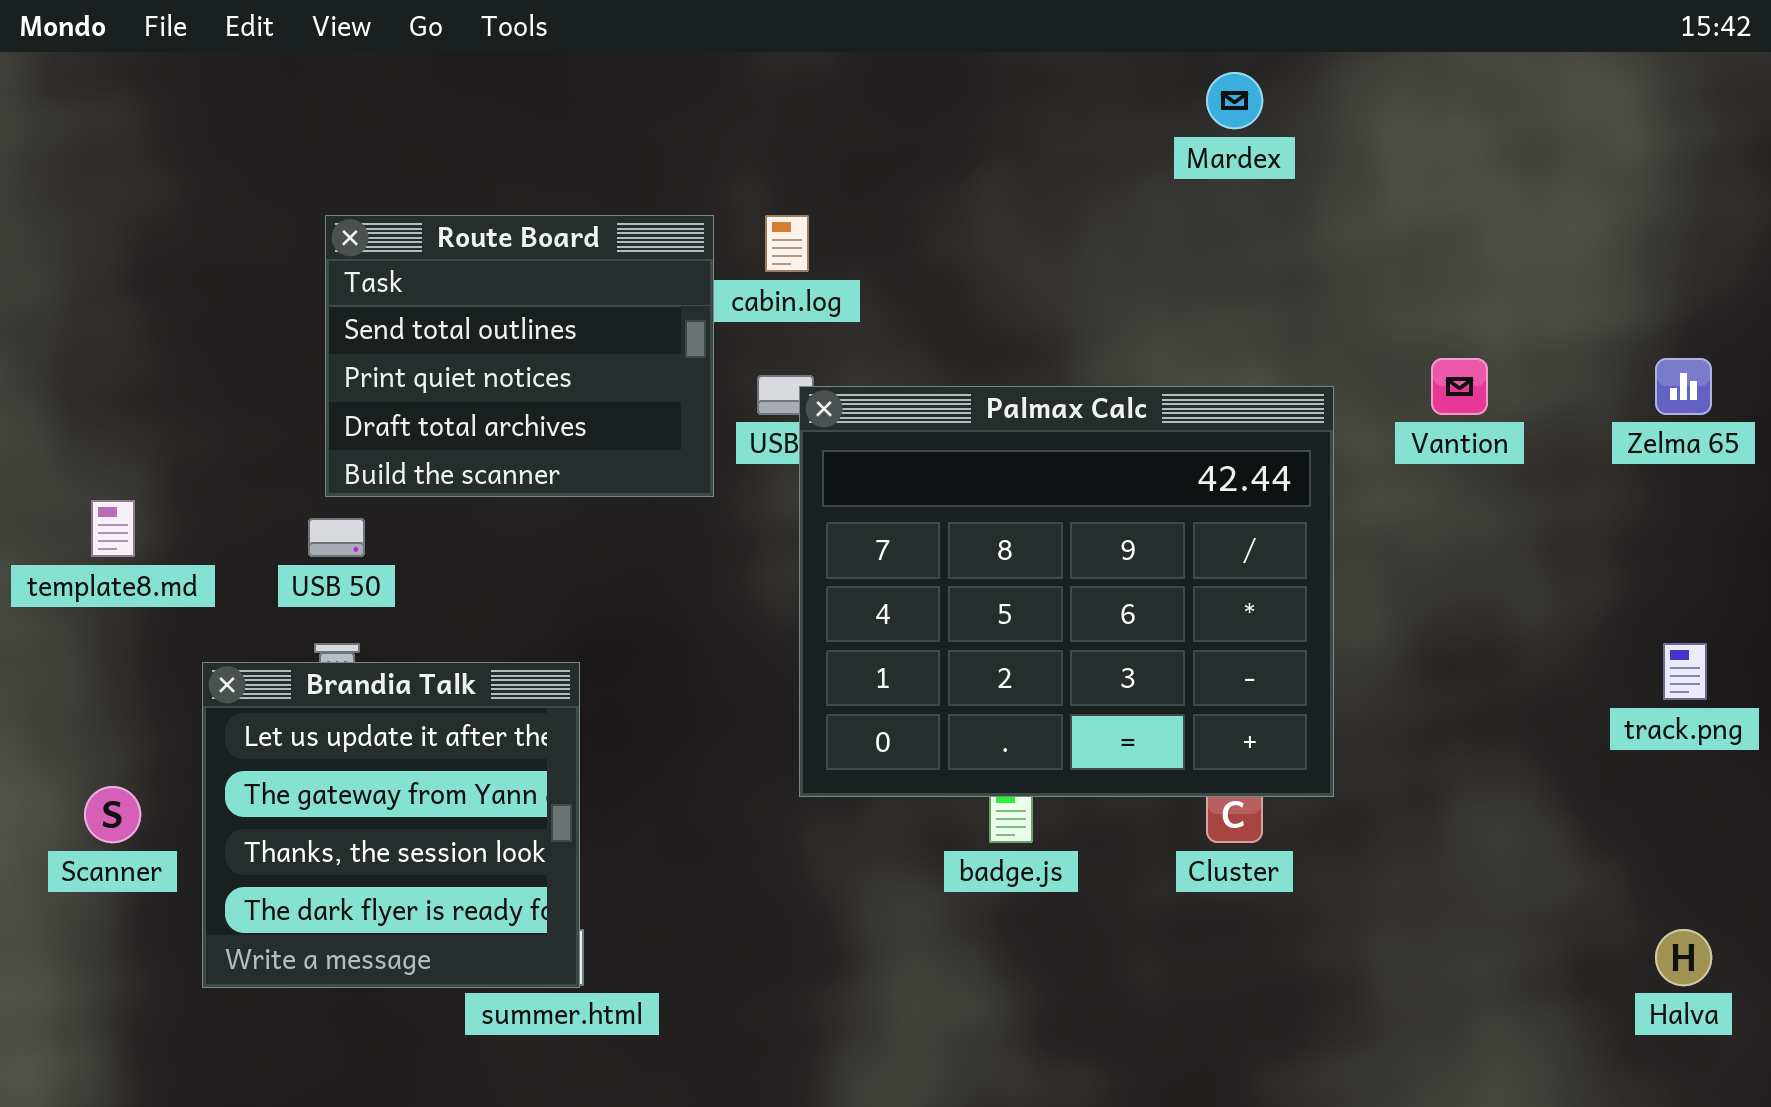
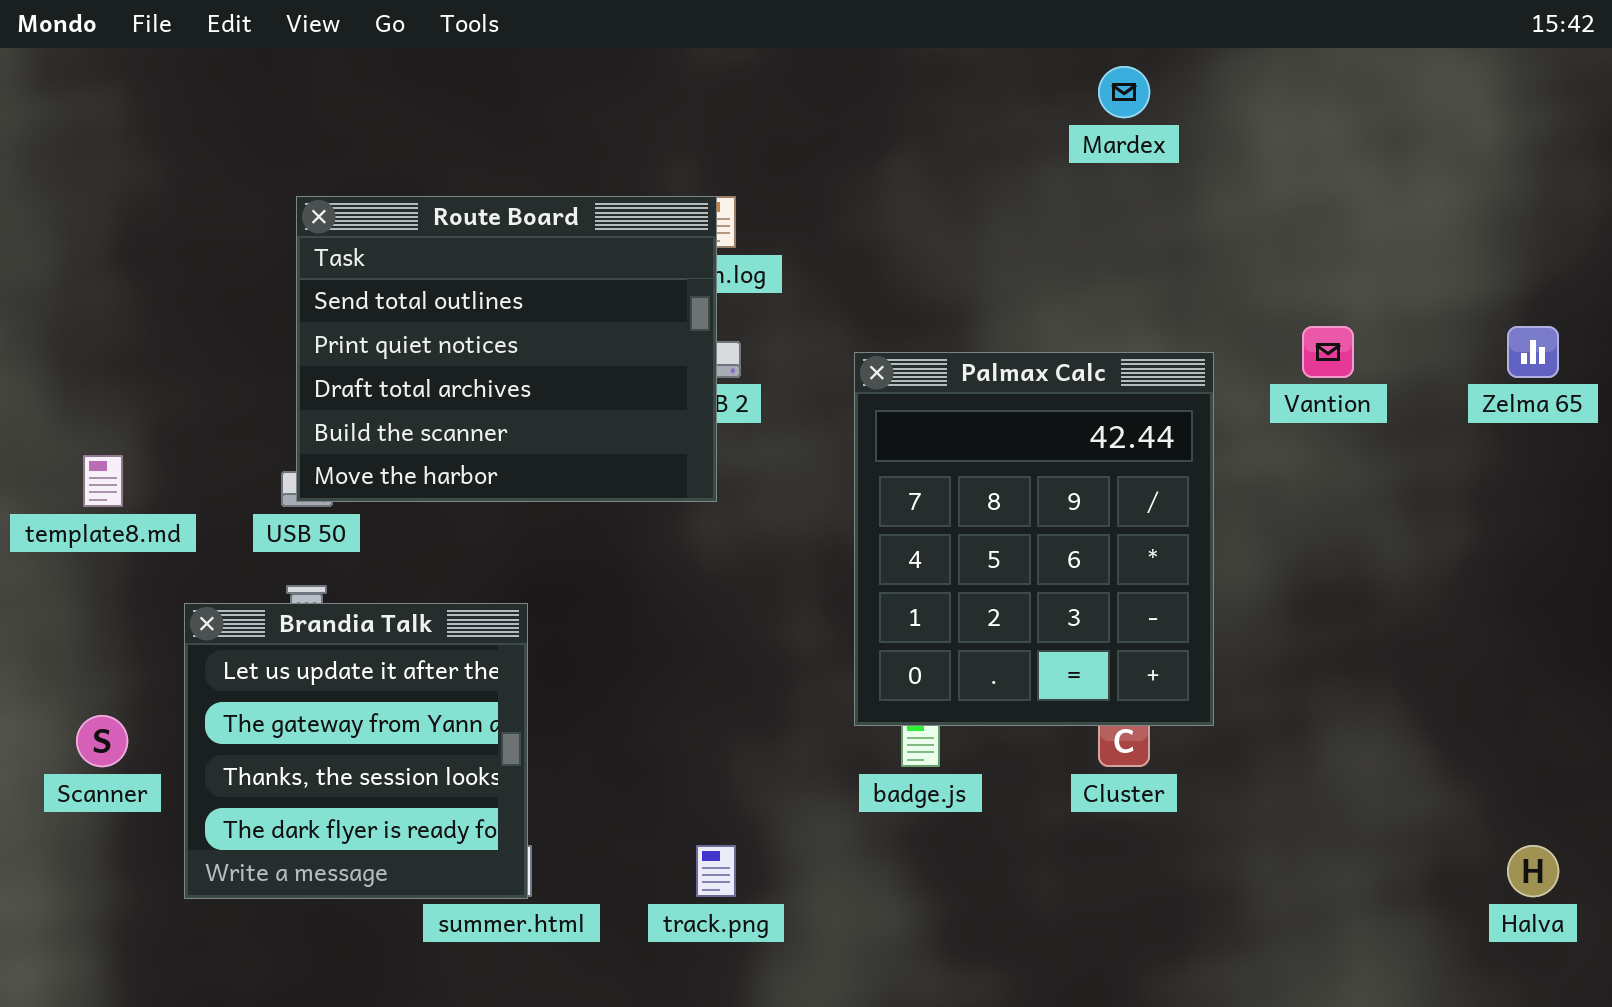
Route Board: [325,215,714,497] -> [296,196,717,502], resized
Palmax Calc: [799,386,1334,797] -> [854,352,1214,726], resized
track.png: [1663,643,1707,700] -> [696,845,736,897], moved

